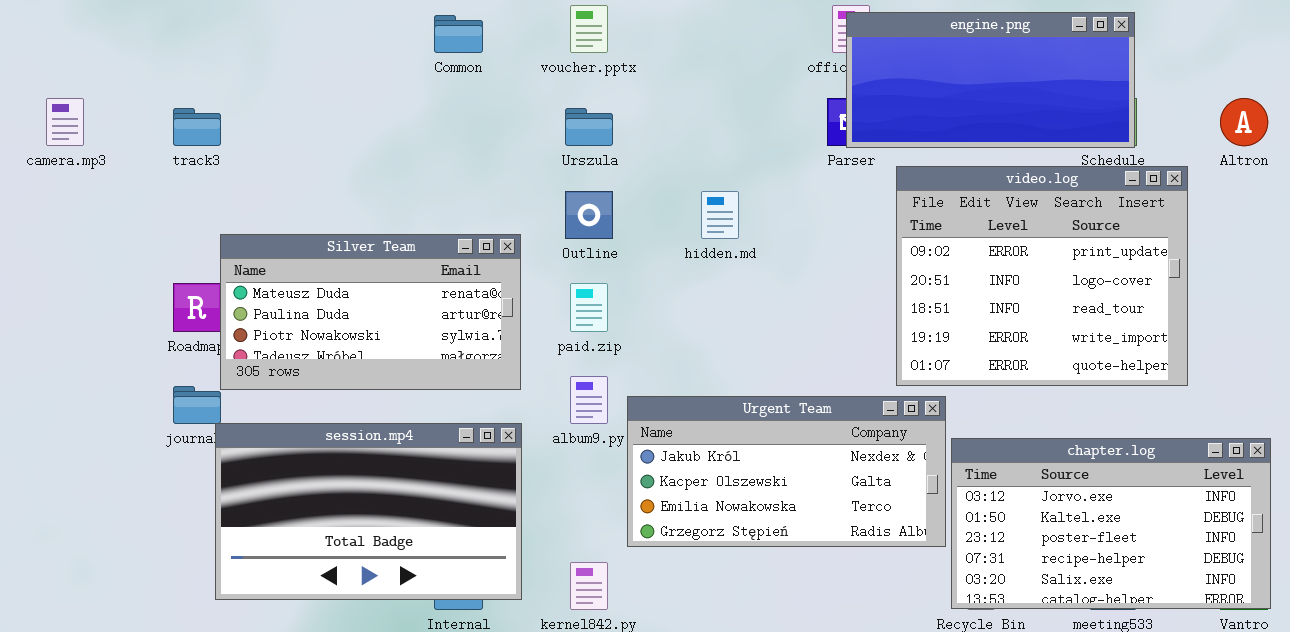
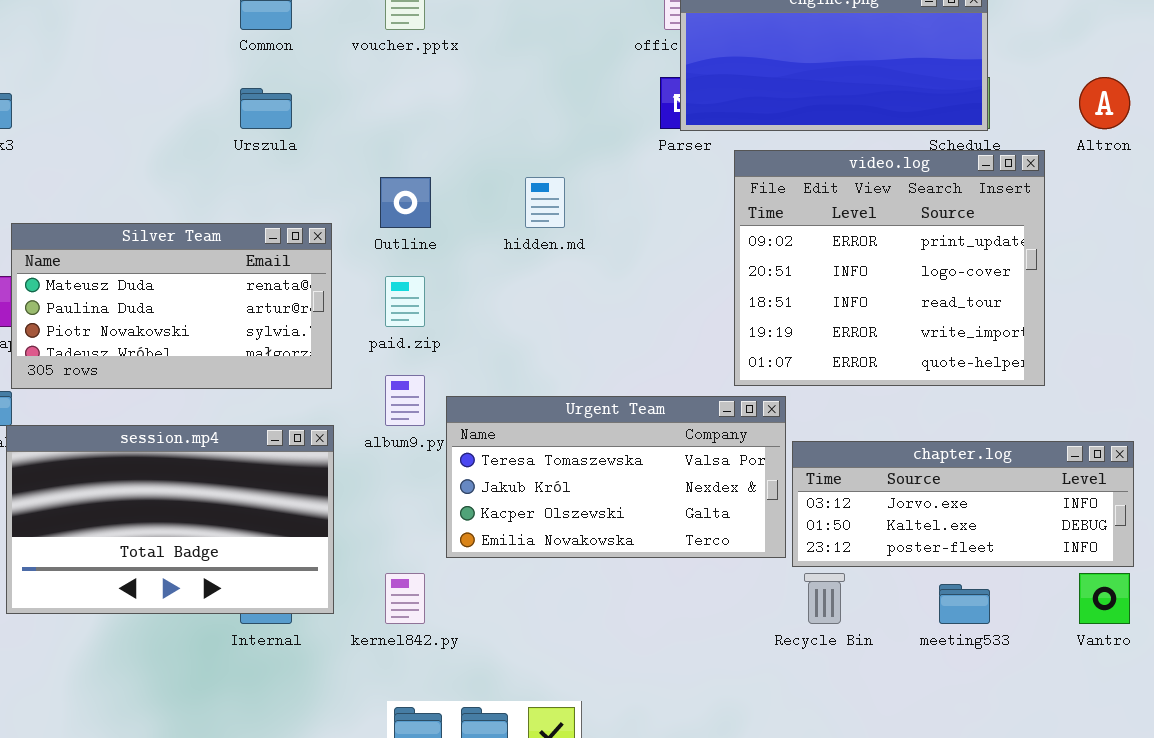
Urszula: [565,108,613,146] -> [240,88,292,129], moved
Urgent Team: [627,396,946,547] -> [446,396,786,558], scrolled up 1 row
chapter.log: [951,438,1271,609] -> [792,441,1134,567], resized

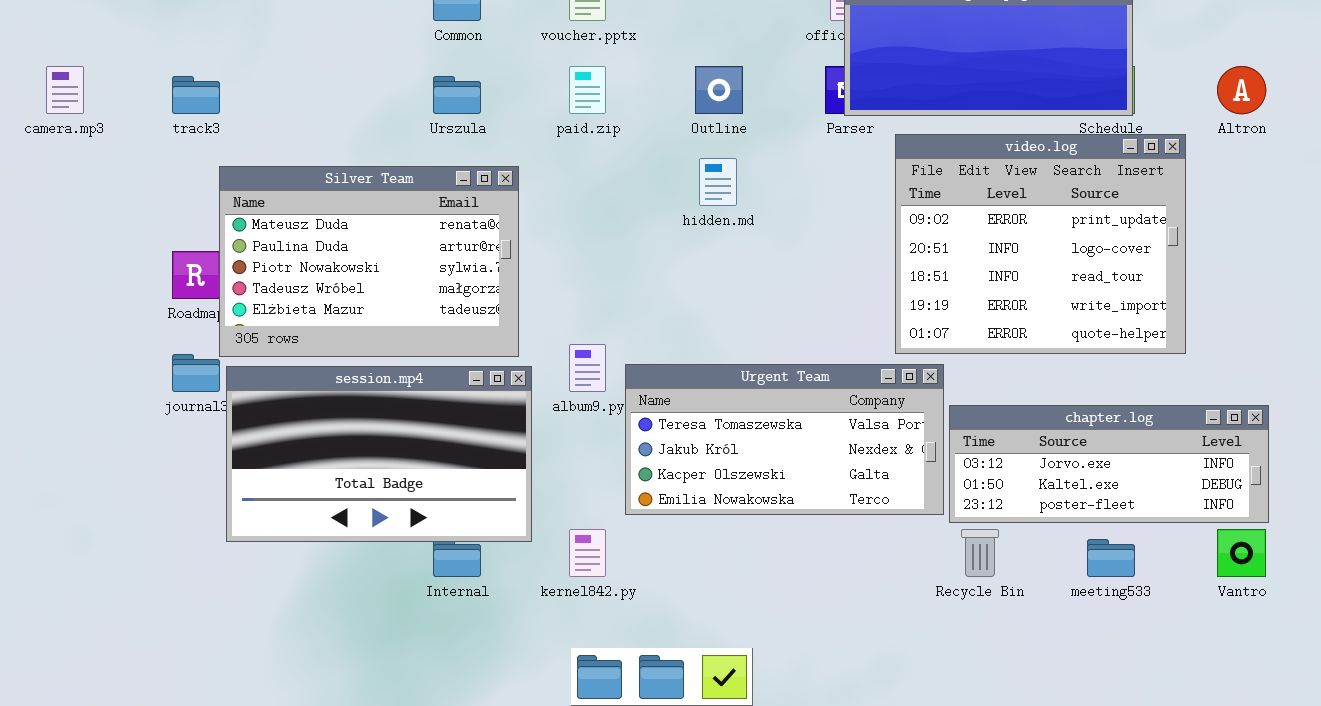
Outline: [380,177,431,228] -> [695,66,743,114], moved
Silver Team: [11,223,332,389] -> [219,166,519,357], resized
paid.zip: [385,276,425,327] -> [569,66,606,114], moved
session.mp4: [6,425,334,614] -> [226,366,532,542], moved

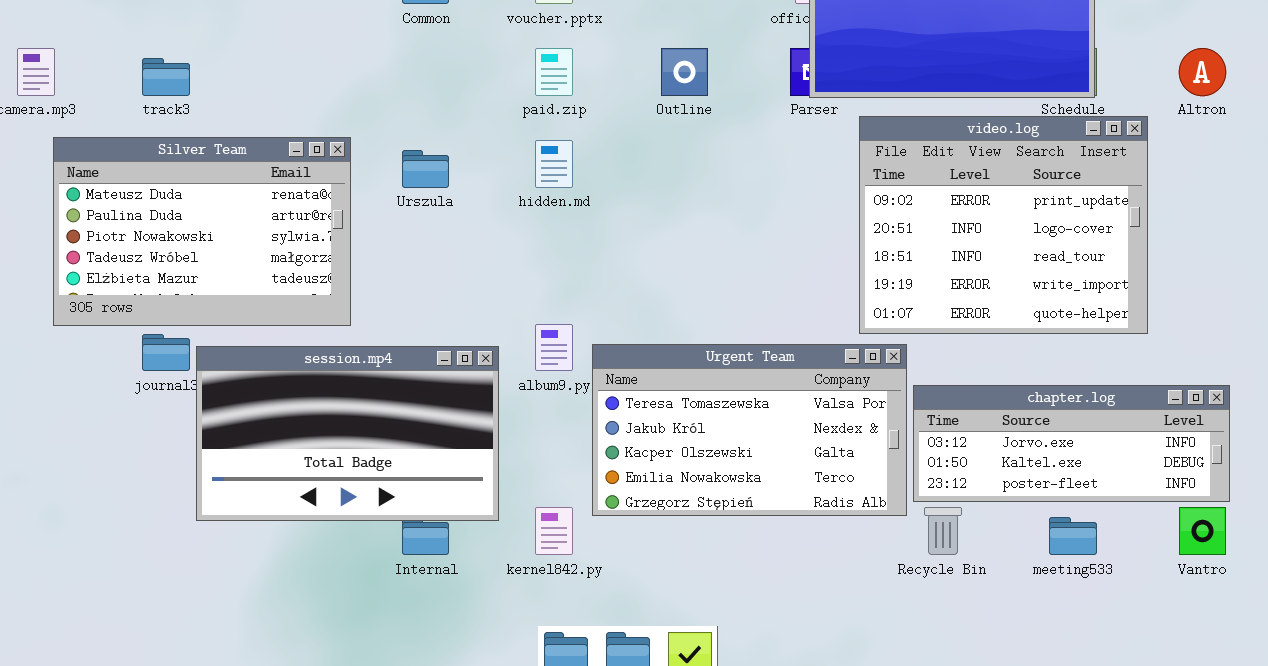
Urszula: [433,76,481,114] -> [402,150,449,188], moved
hidden.md: [699,158,737,206] -> [535,140,573,188], moved
Silver Team: [219,166,519,357] -> [53,137,351,326], moved
Urgent Team: [625,364,944,515] -> [592,344,907,516], resized

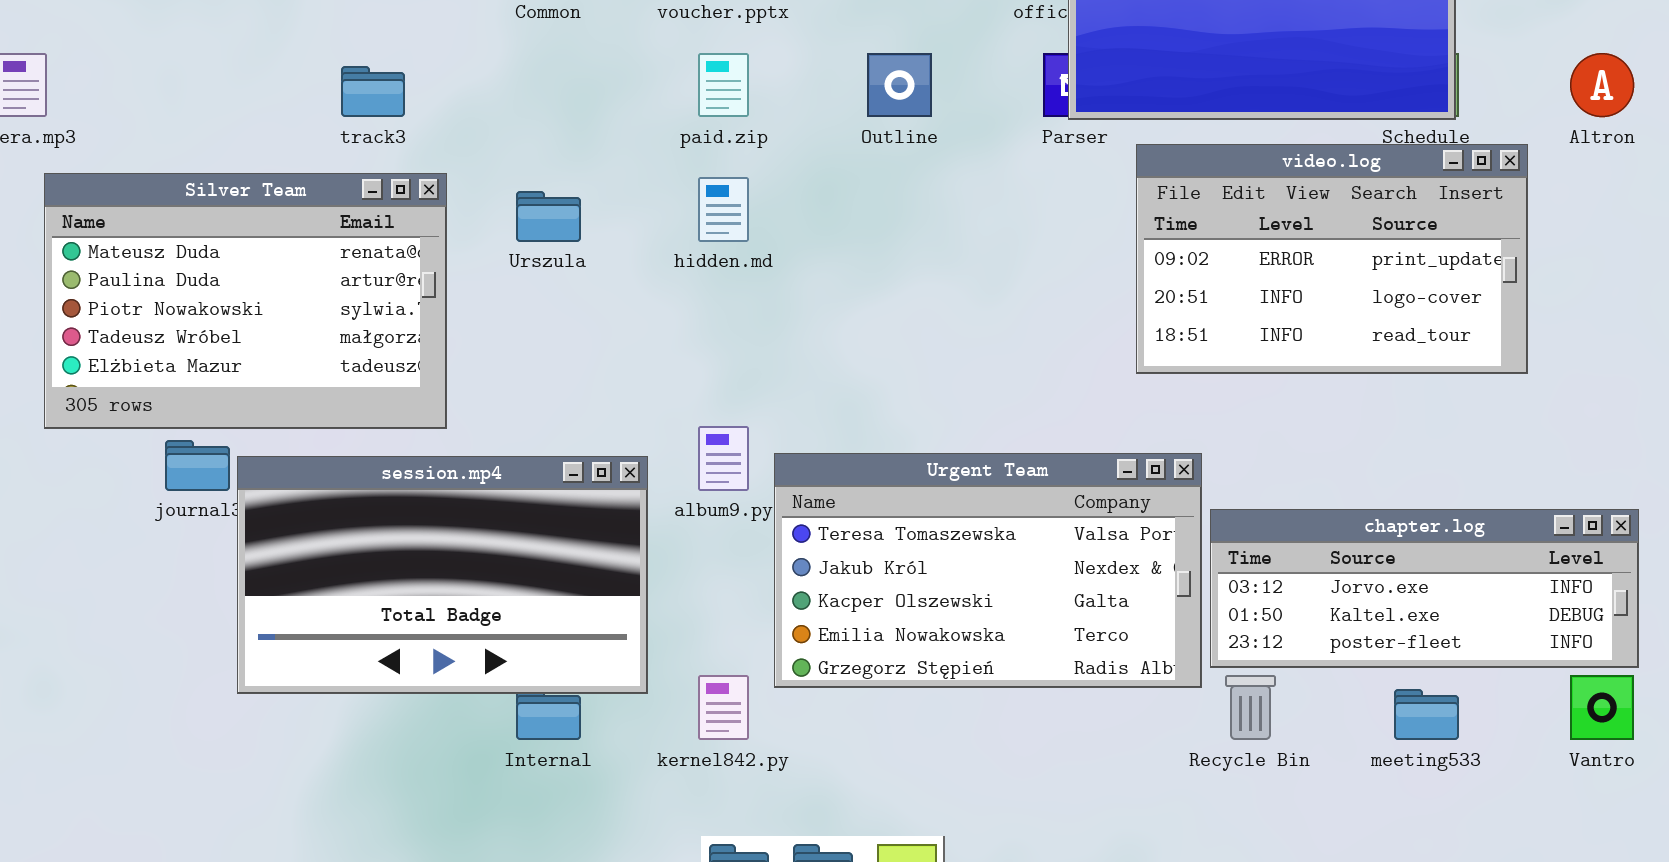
track3: [142,58,190,96] -> [341,66,405,117], moved
video.log: [859,116,1148,334] -> [1136,144,1528,374], resized

